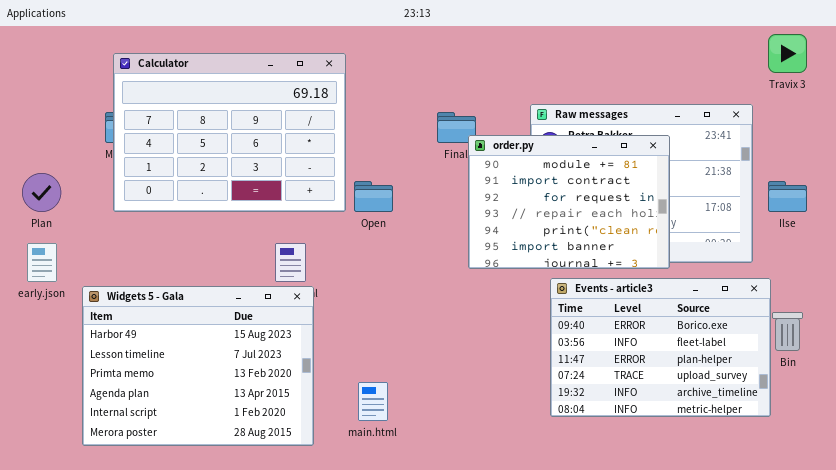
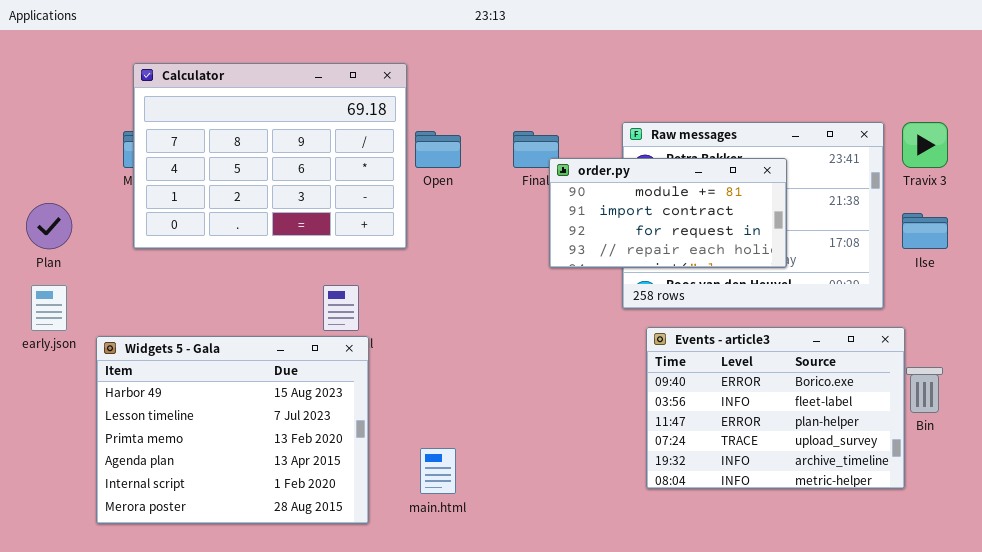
Travix 3: [768,34,807,73] -> [902,122,948,168], moved
order.py: [468,135,670,269] -> [549,158,787,268], resized
Open: [354,181,393,212] -> [415,131,461,168], moved

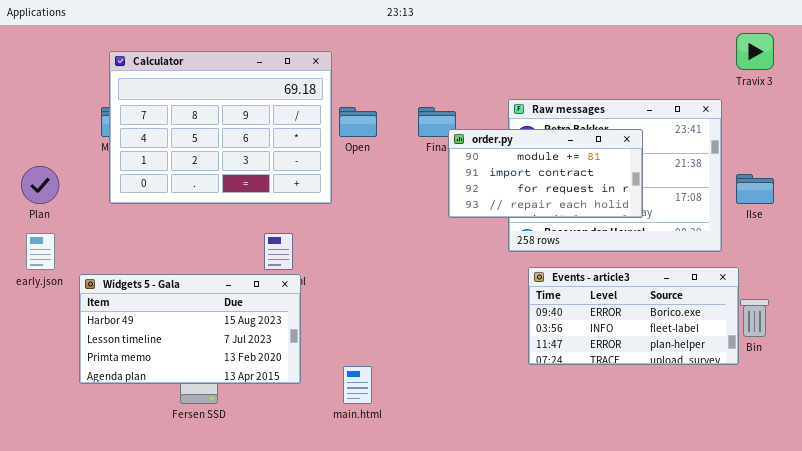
Travix 3: [902,122,948,168] -> [736,33,774,70], moved
Events - article3: [646,327,905,489] -> [528,267,739,365], resized
Widgets 5 - Gala: [96,336,369,524] -> [79,274,301,384], resized

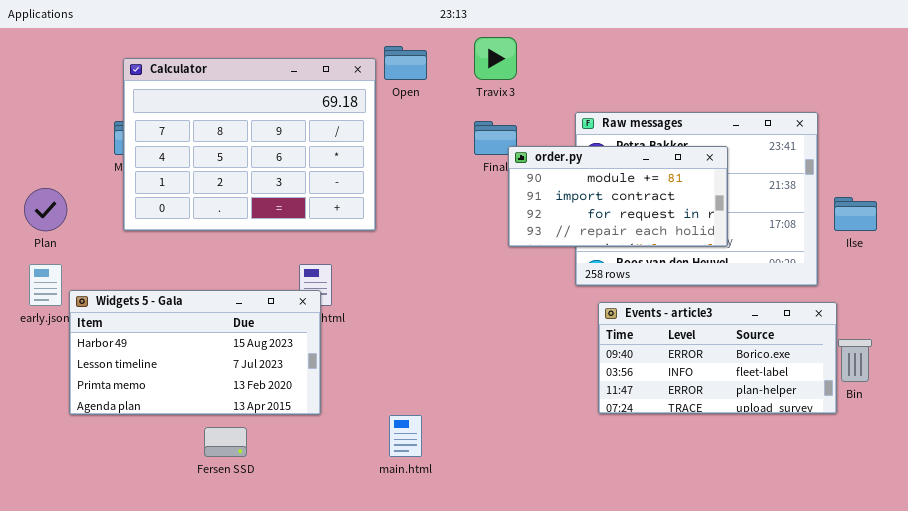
Travix 3: [736,33,774,70] -> [474,37,517,80], moved
Open: [339,107,377,137] -> [384,46,427,80], moved
Widgets 5 - Gala: [79,274,301,384] -> [69,290,321,415], moved

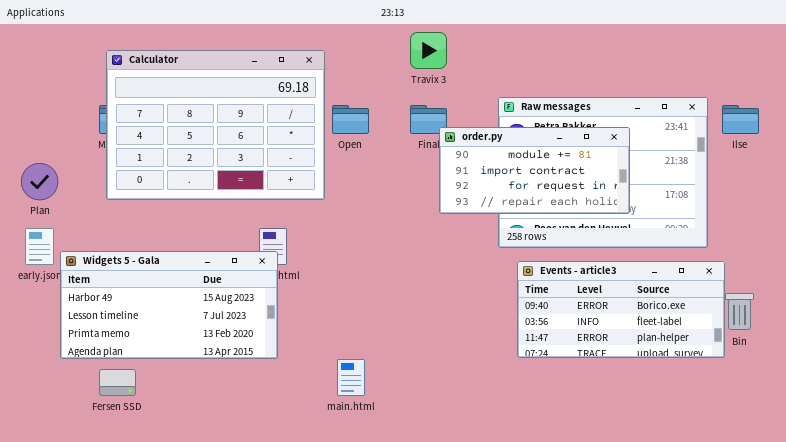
Open: [384,46,427,80] -> [332,105,369,134], moved
Ilse: [834,197,877,231] -> [722,105,759,134], moved
Fersen SSD: [204,427,247,457] -> [99,369,136,396], moved

